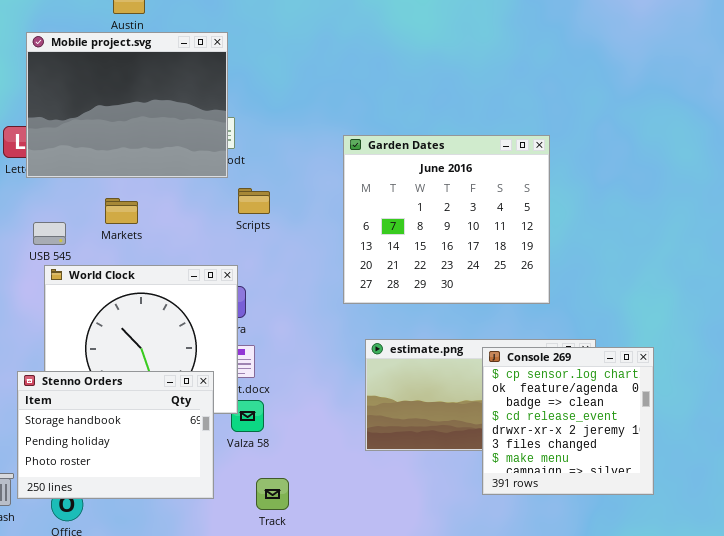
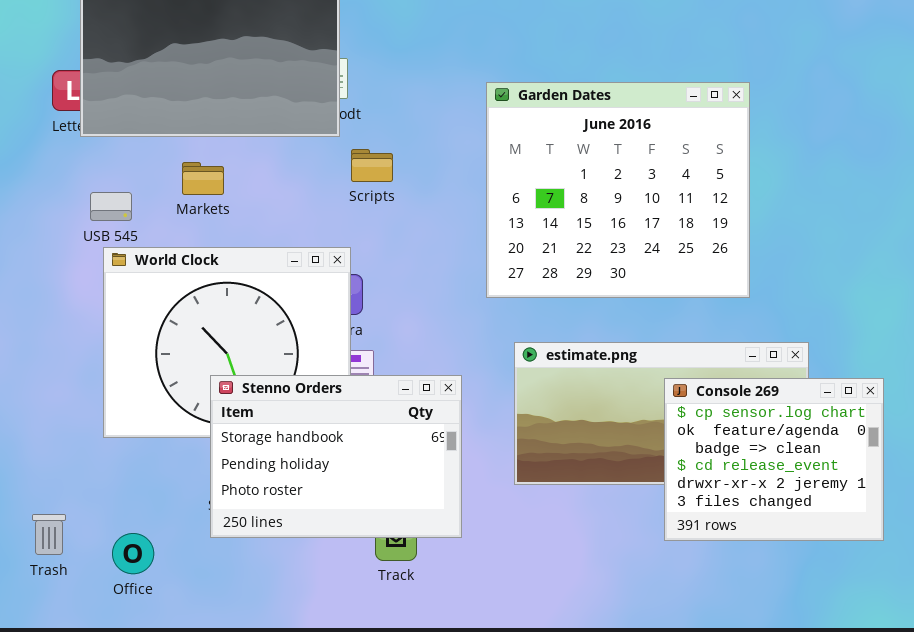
Console 269: [482,347,654,495] -> [664,378,884,541], resized
Stenno Orders: [17,371,214,499] -> [210,375,462,538], moved

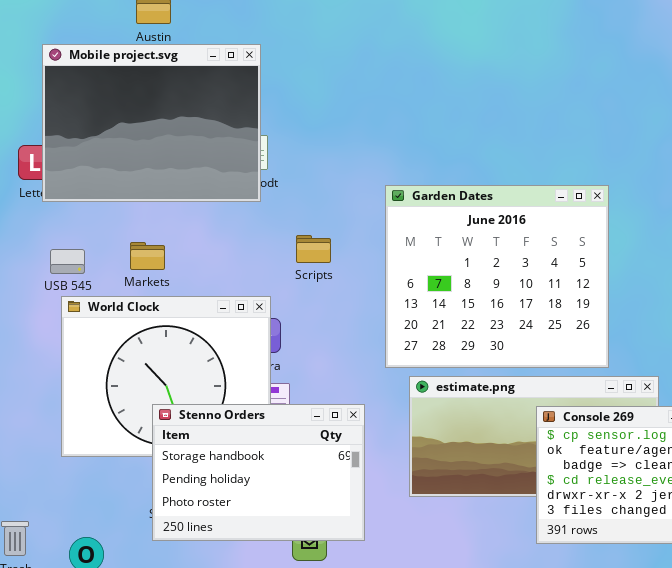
Garden Dates: [486,82,750,298] -> [385,185,609,368], moved
Scripts: [351,149,393,182] -> [296,235,331,263], moved
Markets: [182,162,224,195] -> [130,242,165,270], moved

